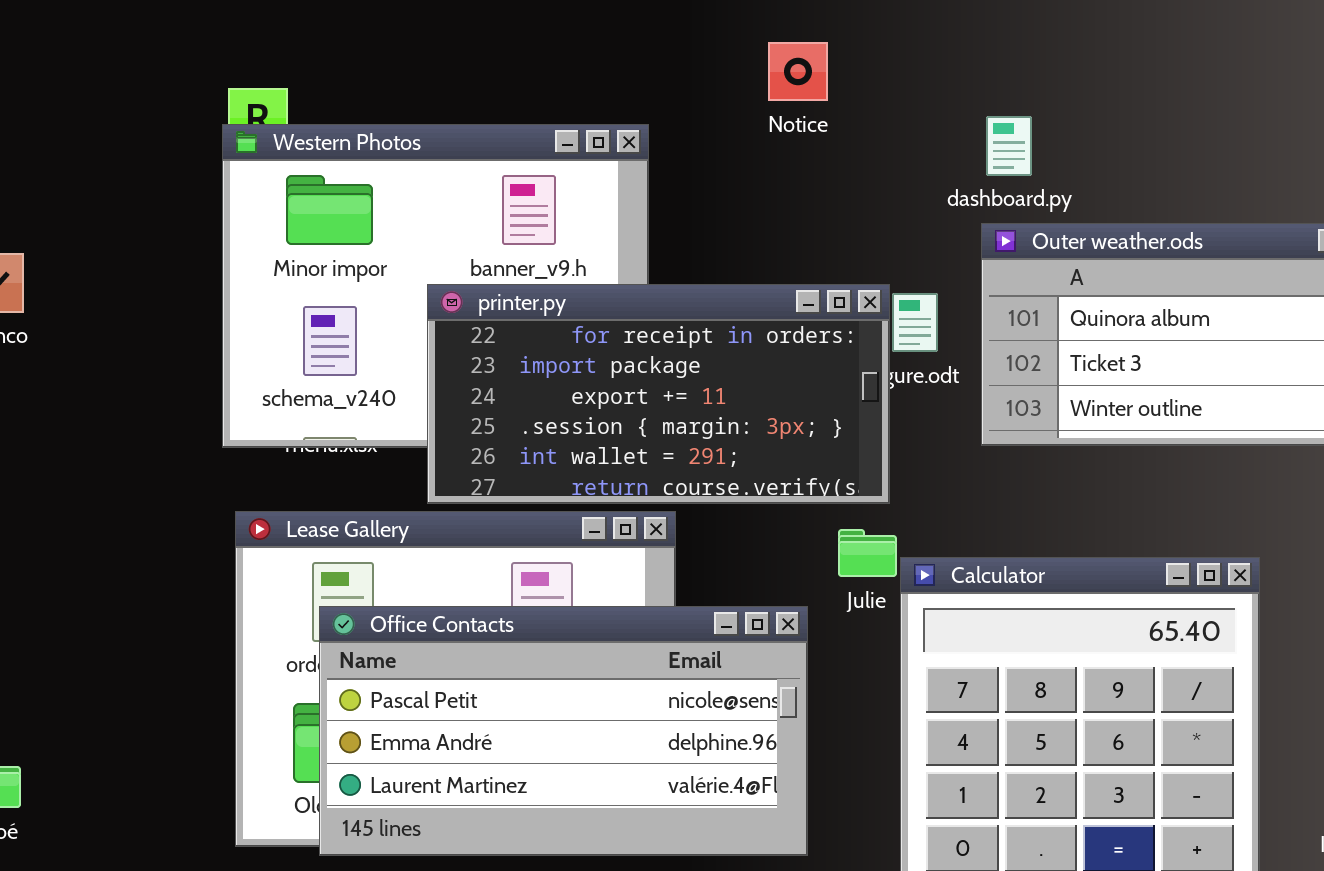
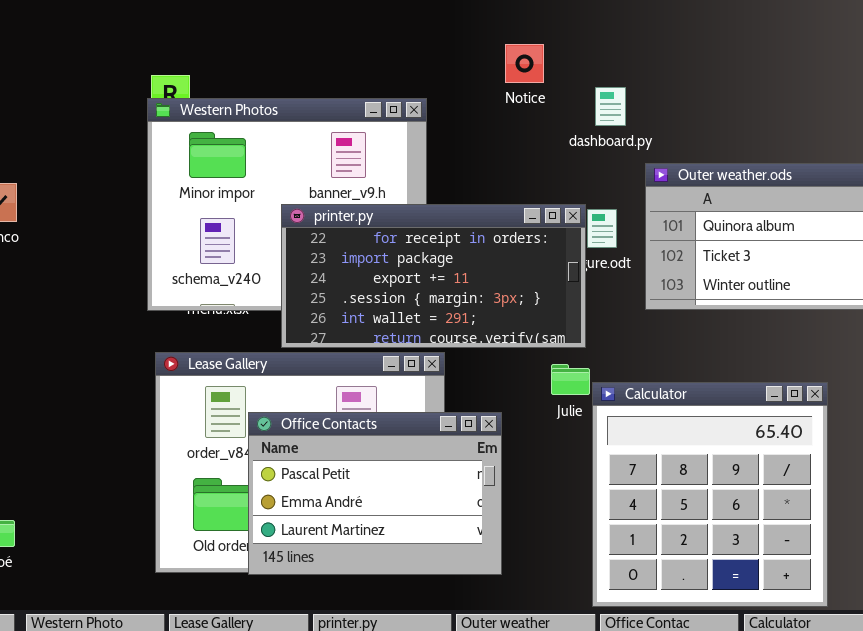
dashboard.py: [986,116,1032,176] -> [595,87,626,126], moved
Office Contacts: [319,606,808,856] -> [248,412,502,575], moved, resized

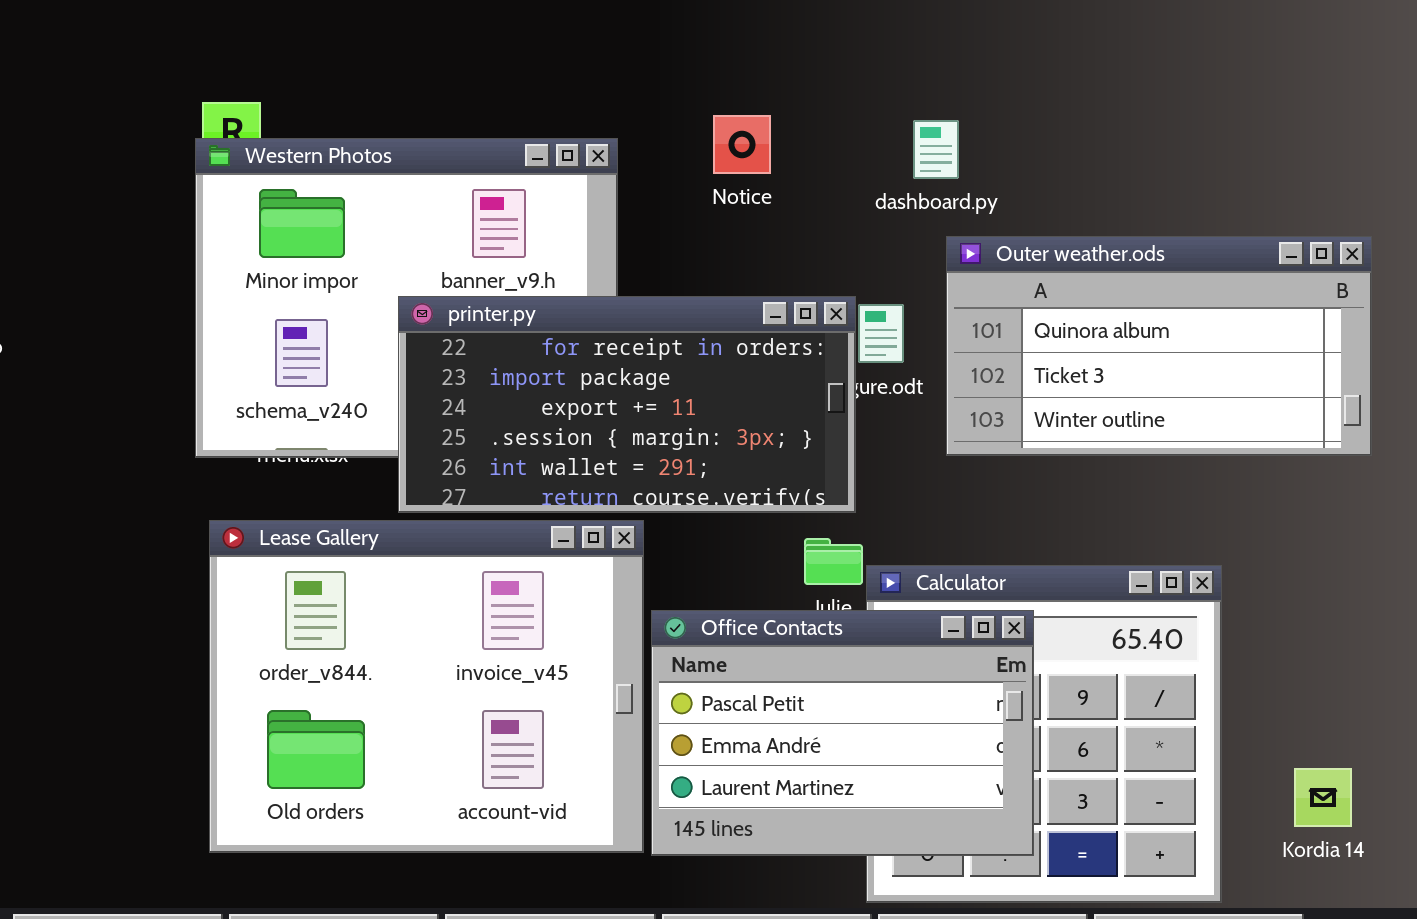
Notice: [505,44,544,83] -> [713,115,771,174], moved
dashboard.py: [595,87,626,126] -> [913,120,959,179], moved
Office Contacts: [248,412,502,575] -> [651,610,1034,856], moved

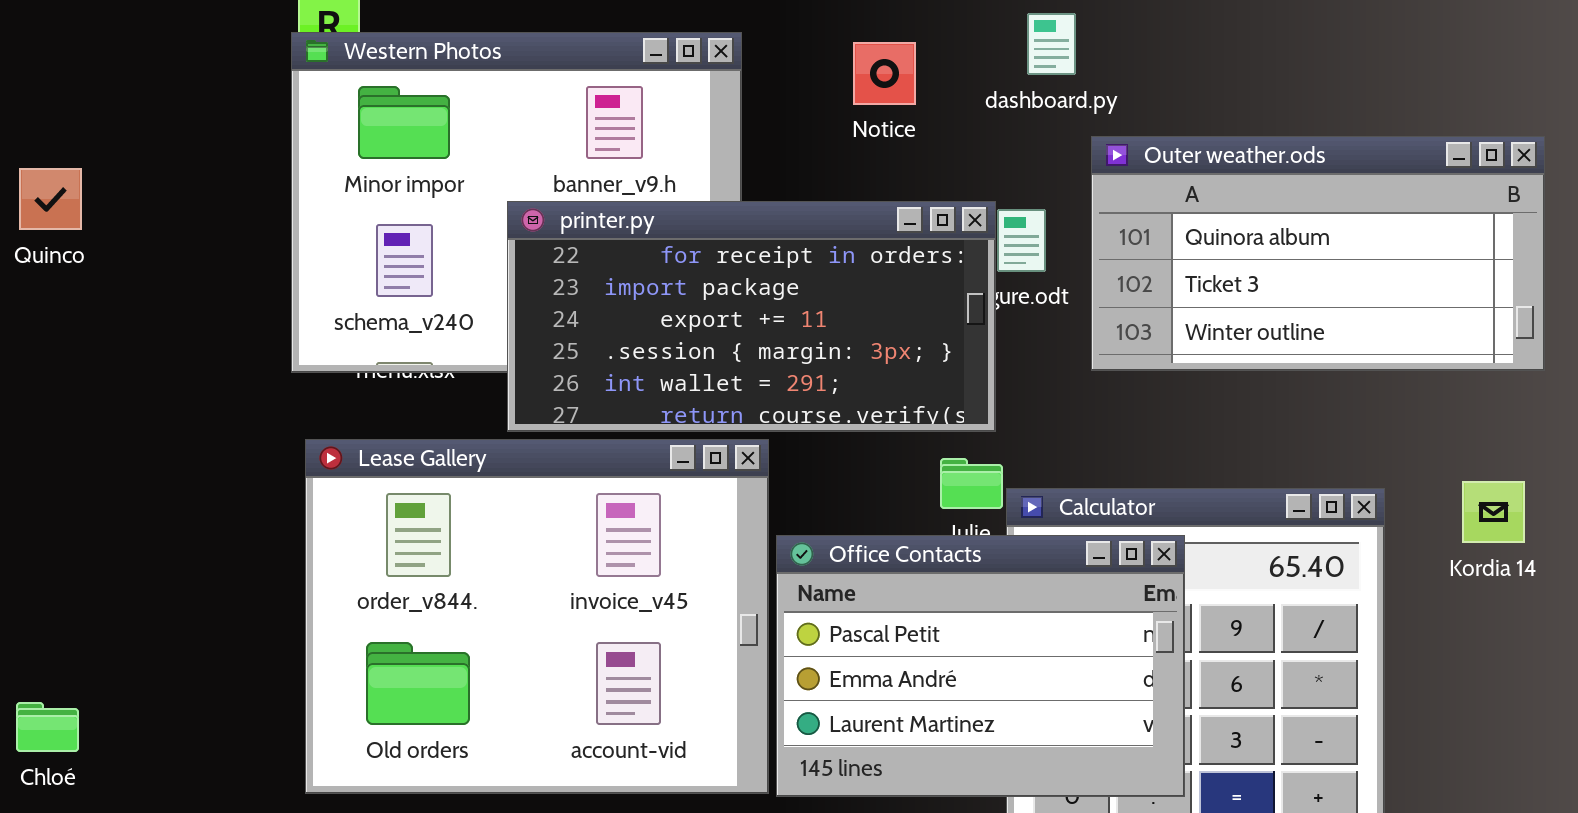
Notice: [713,115,771,174] -> [853,42,916,105], moved
dashboard.py: [913,120,959,179] -> [1027,13,1076,75], moved
Kordia 14: [1294,768,1352,827] -> [1462,481,1525,543], moved

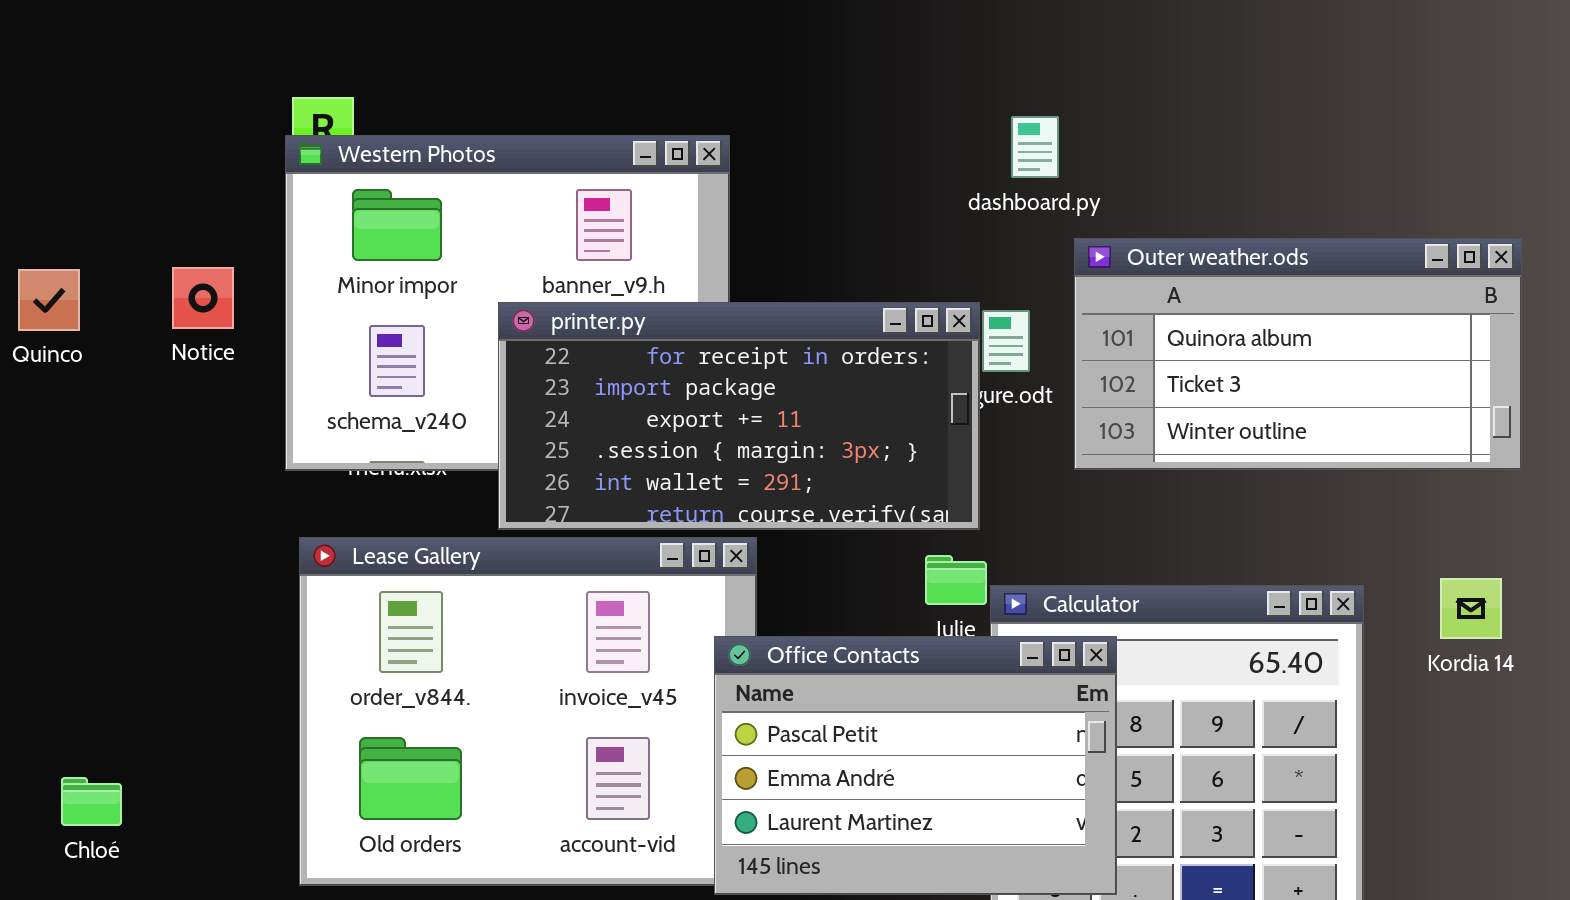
Notice: [853,42,916,105] -> [172,267,234,329], moved
Office Contacts: [776,535,1185,797] -> [714,636,1117,895], moved
Chloé: [16,702,79,752] -> [61,777,122,826], moved

